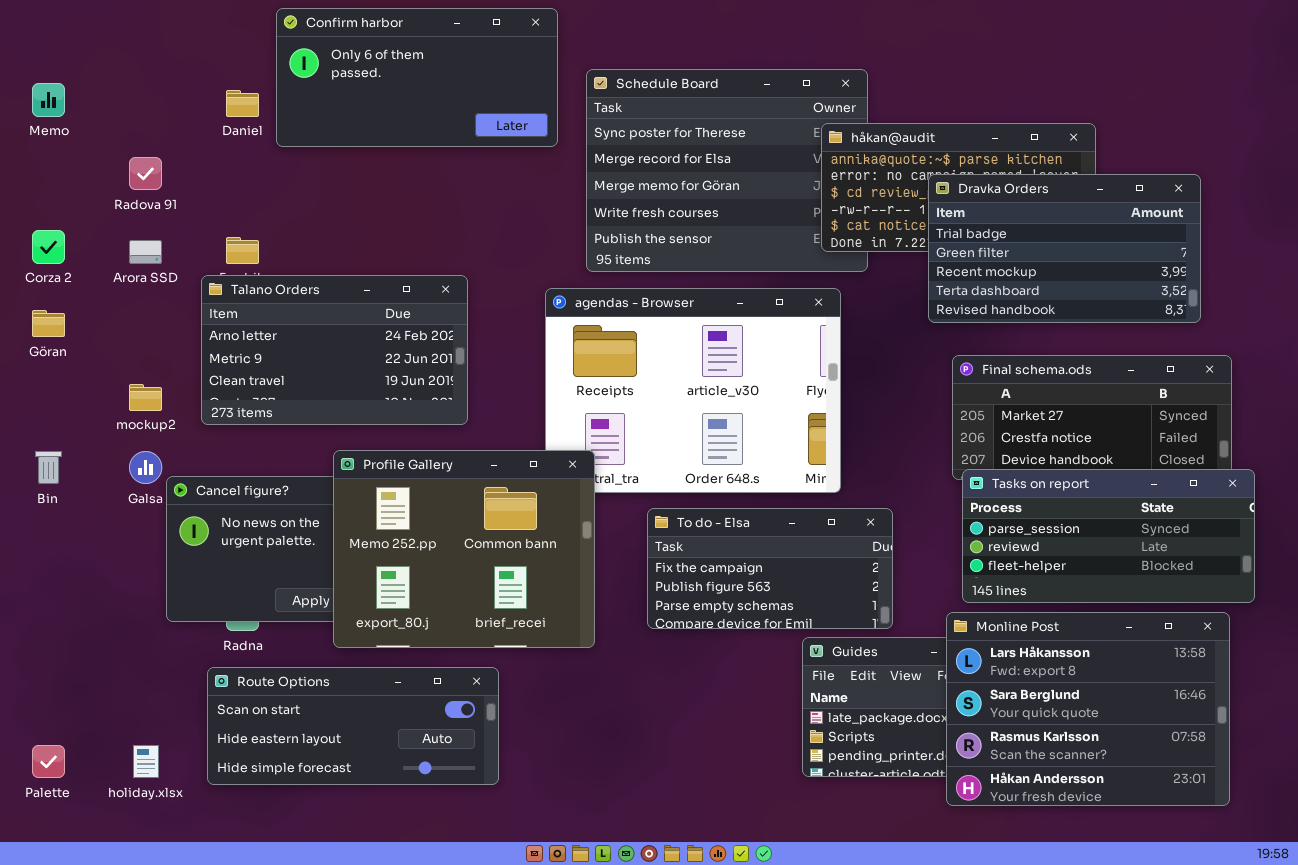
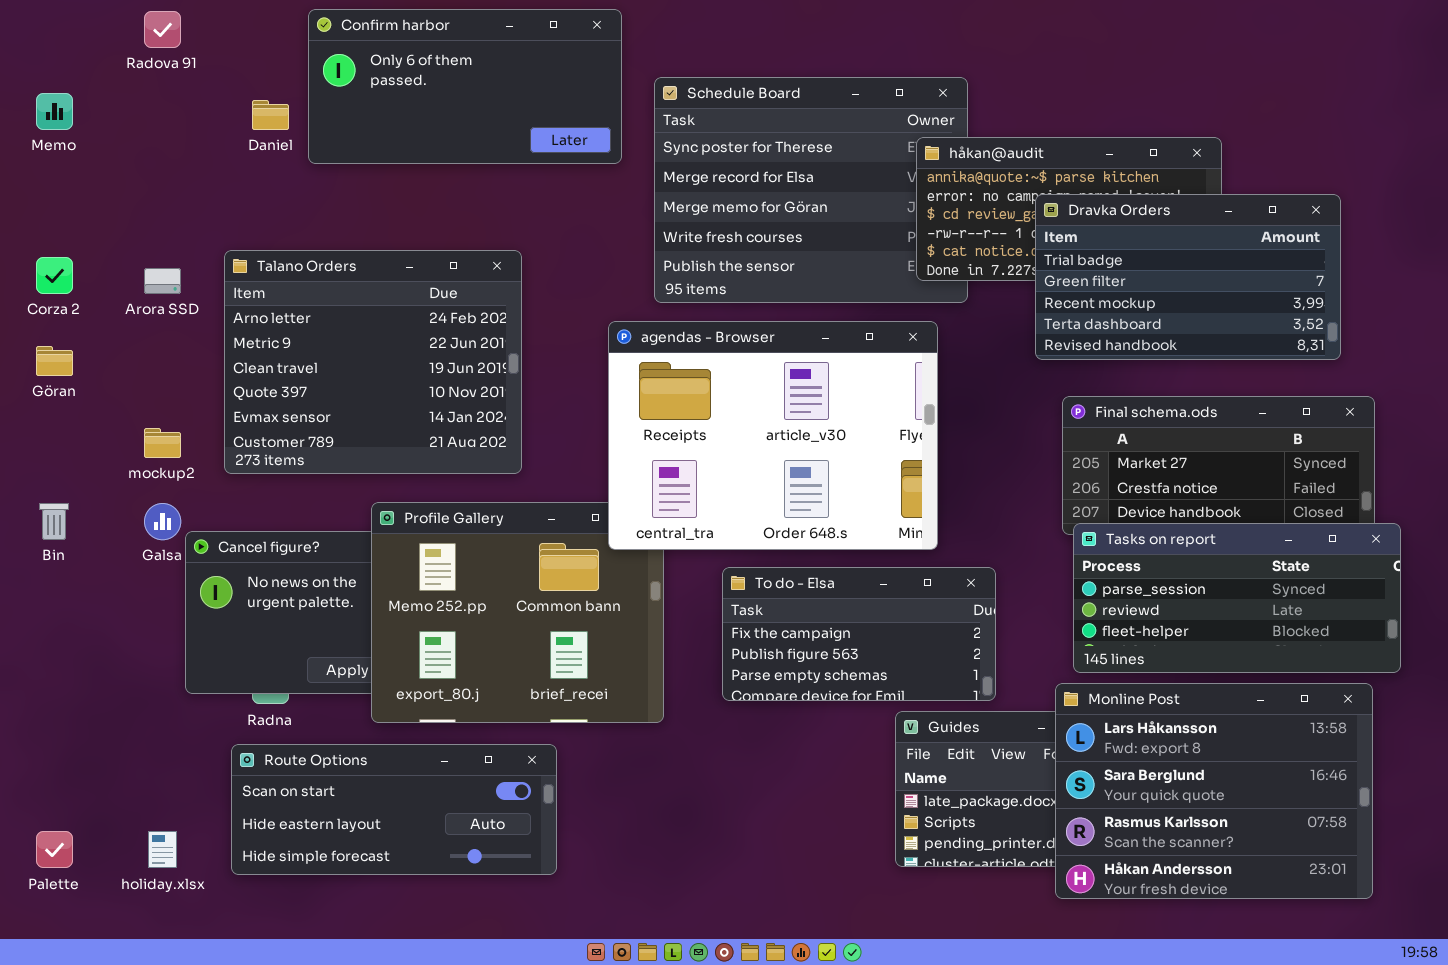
Radova 91: [129,157,162,190] -> [144,11,181,48], moved
Talano Orders: [201,275,468,425] -> [224,250,522,474], resized
agendas - Browser: [545,288,841,493] -> [608,321,938,550], raised

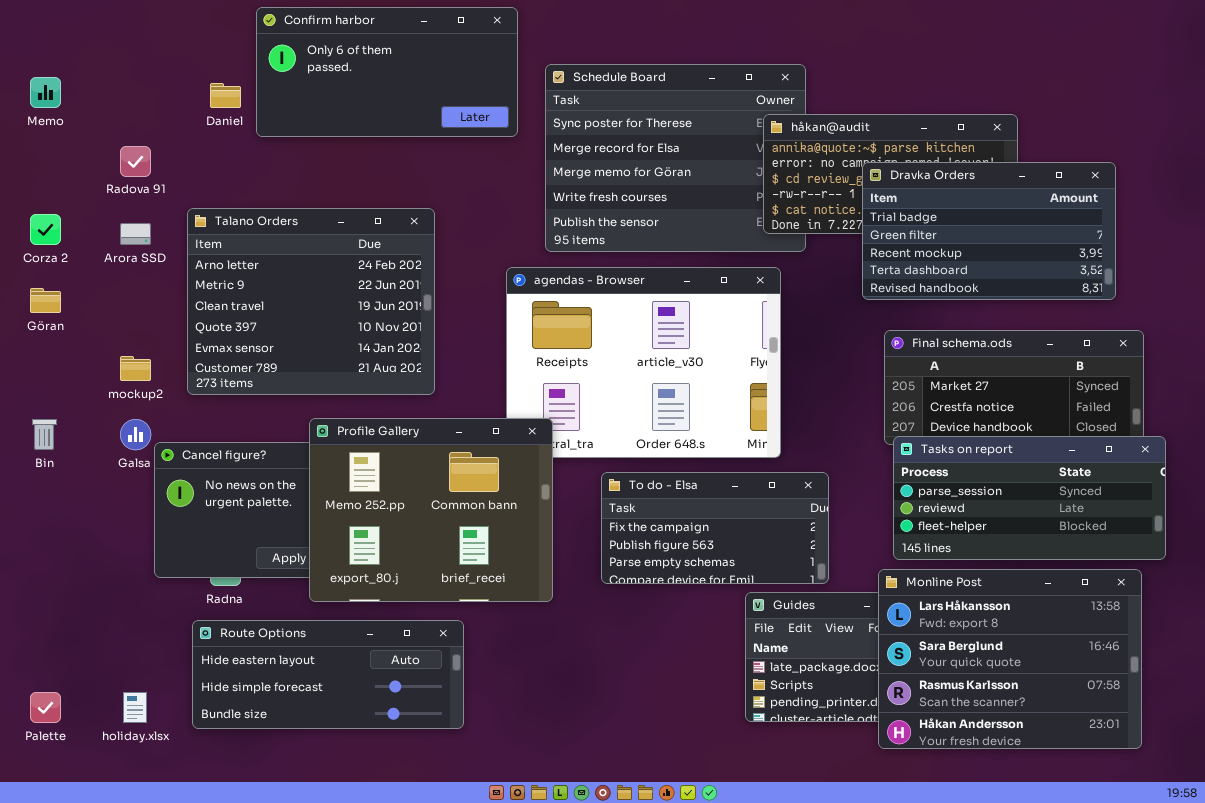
Radova 91: [144,11,181,48] -> [120,146,151,177], moved
Profile Gallery: [371,502,664,723] -> [309,418,553,602], raised
Route Options: [231,744,557,875] -> [192,620,464,729], scrolled down 1 row

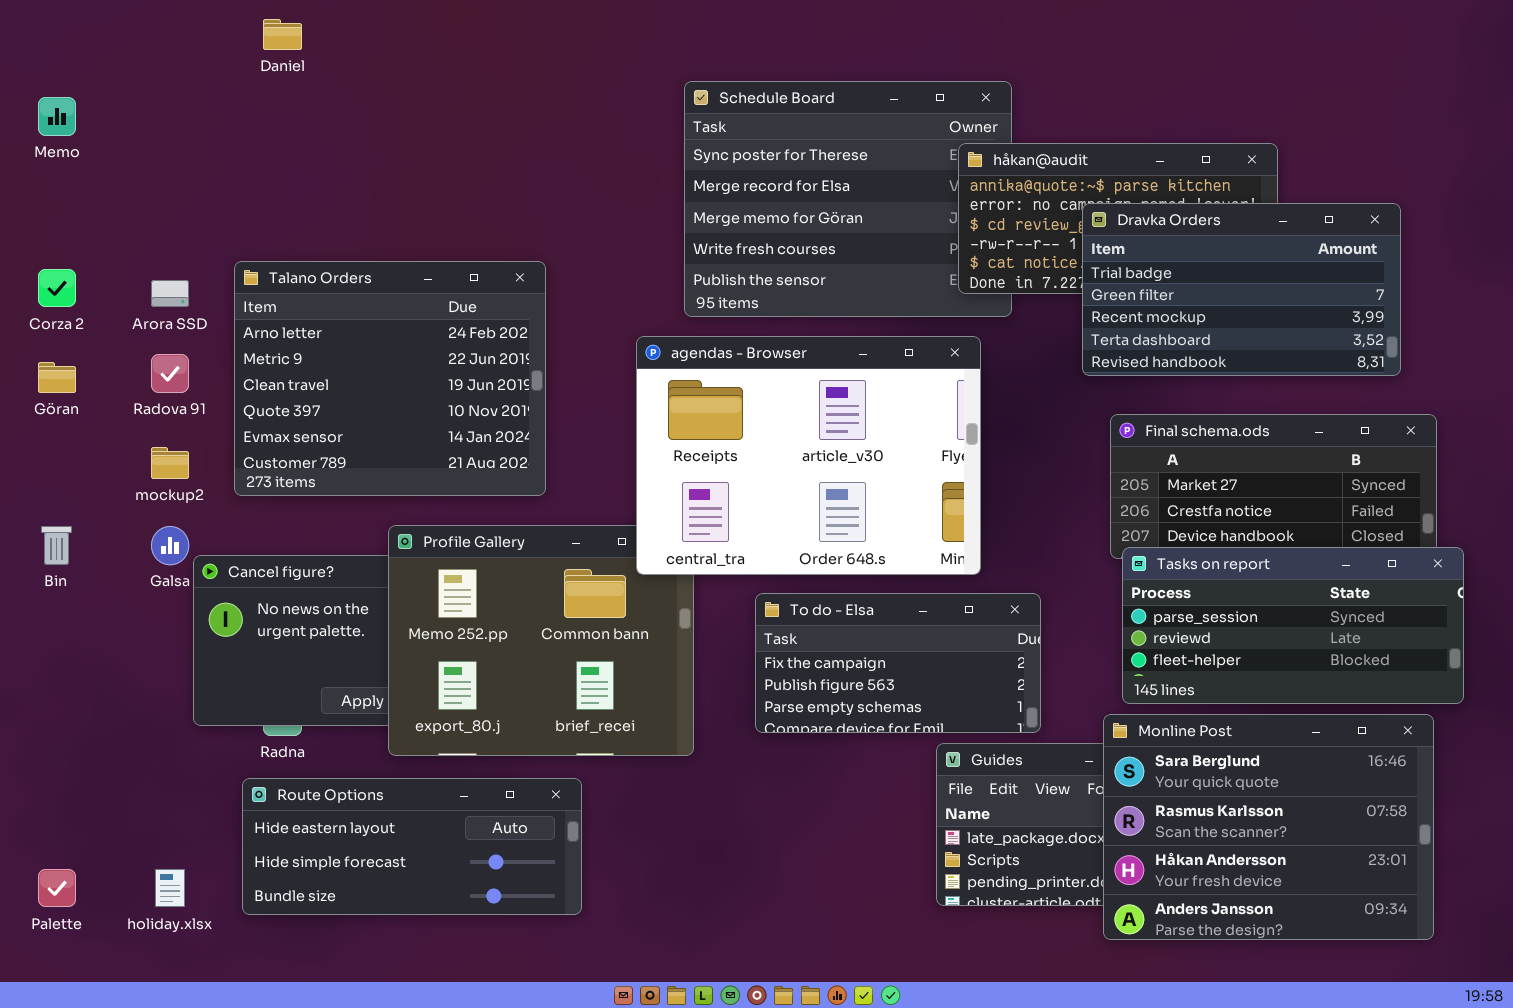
Confirm harbor: [256,7,518,137] -> none, closed
Daniel: [210,83,241,108] -> [263,19,302,50], moved
Radova 91: [120,146,151,177] -> [151,354,189,393], moved
agendas - Browser: [506,267,781,458] -> [636,336,981,575], raised
Monline Post: [878,569,1142,749] -> [1103,714,1434,940], scrolled down 1 row

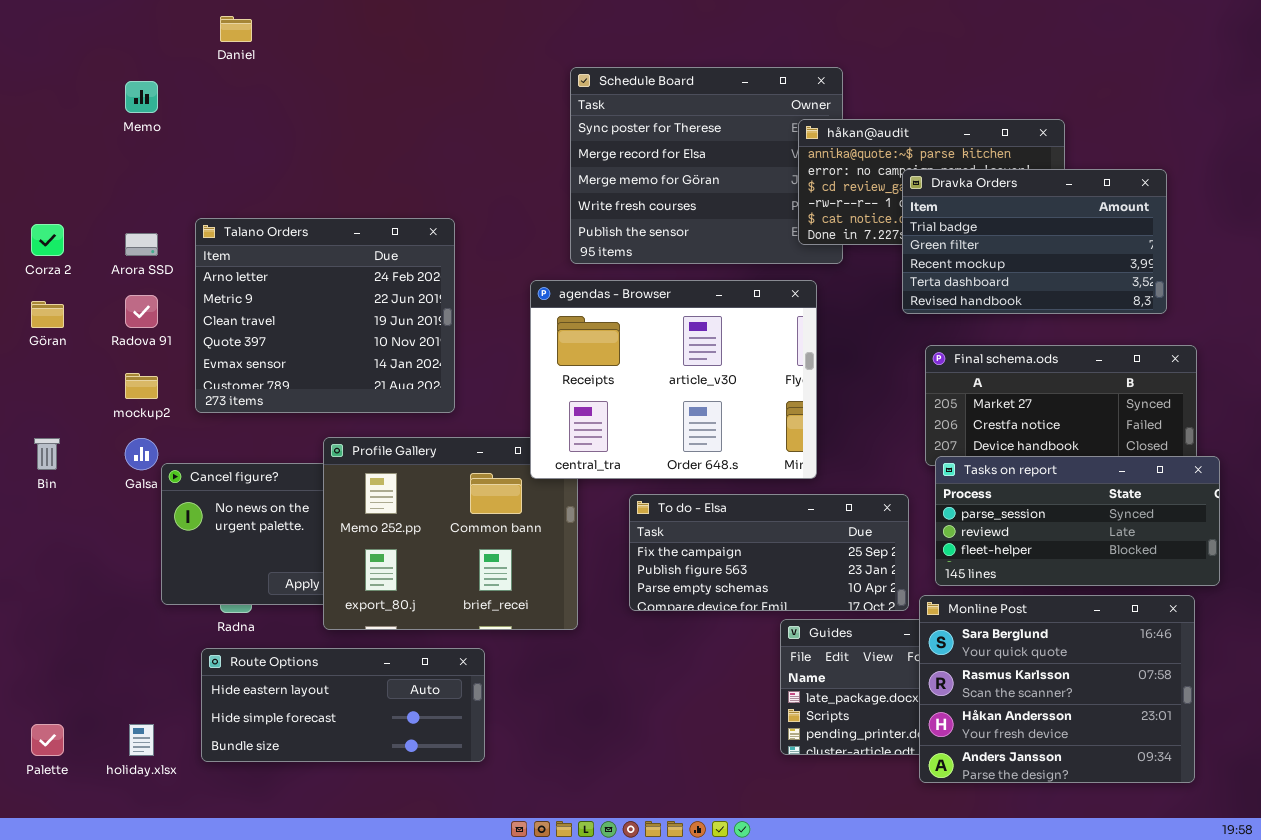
Memo: [38,97,76,136] -> [125,81,158,113], moved
To do - Elsa: [755,593,1041,733] -> [629,494,909,611], resized

